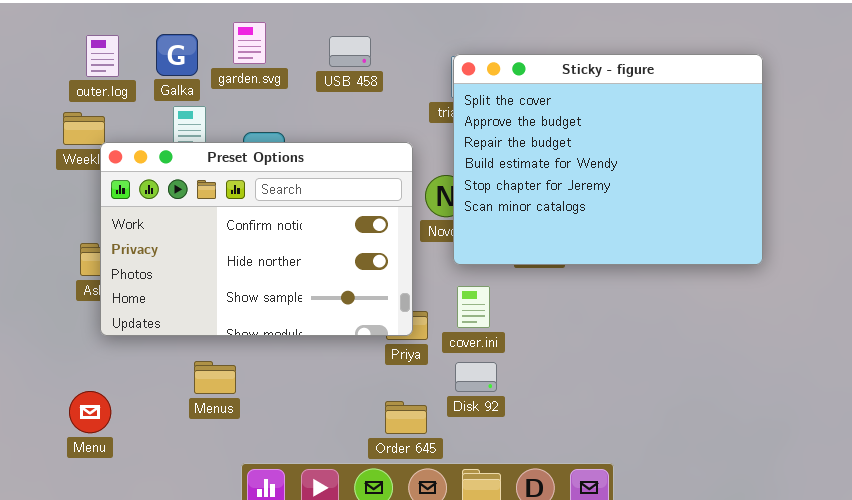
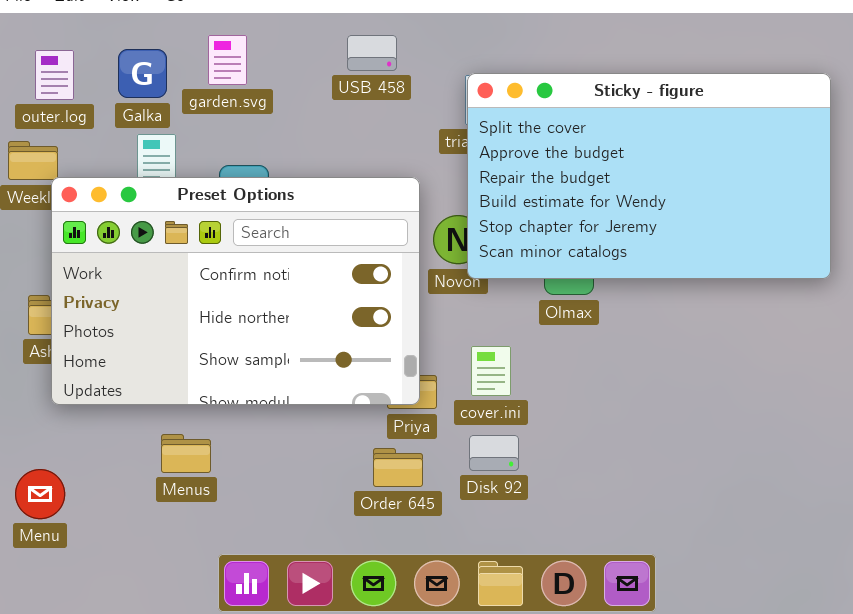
USB 458: [329,36,371,67] -> [347,35,397,71], moved
Sticky - figure: [453,54,763,265] -> [467,73,831,279], resized
Order 645: [385,401,427,434] -> [373,448,423,487], moved

